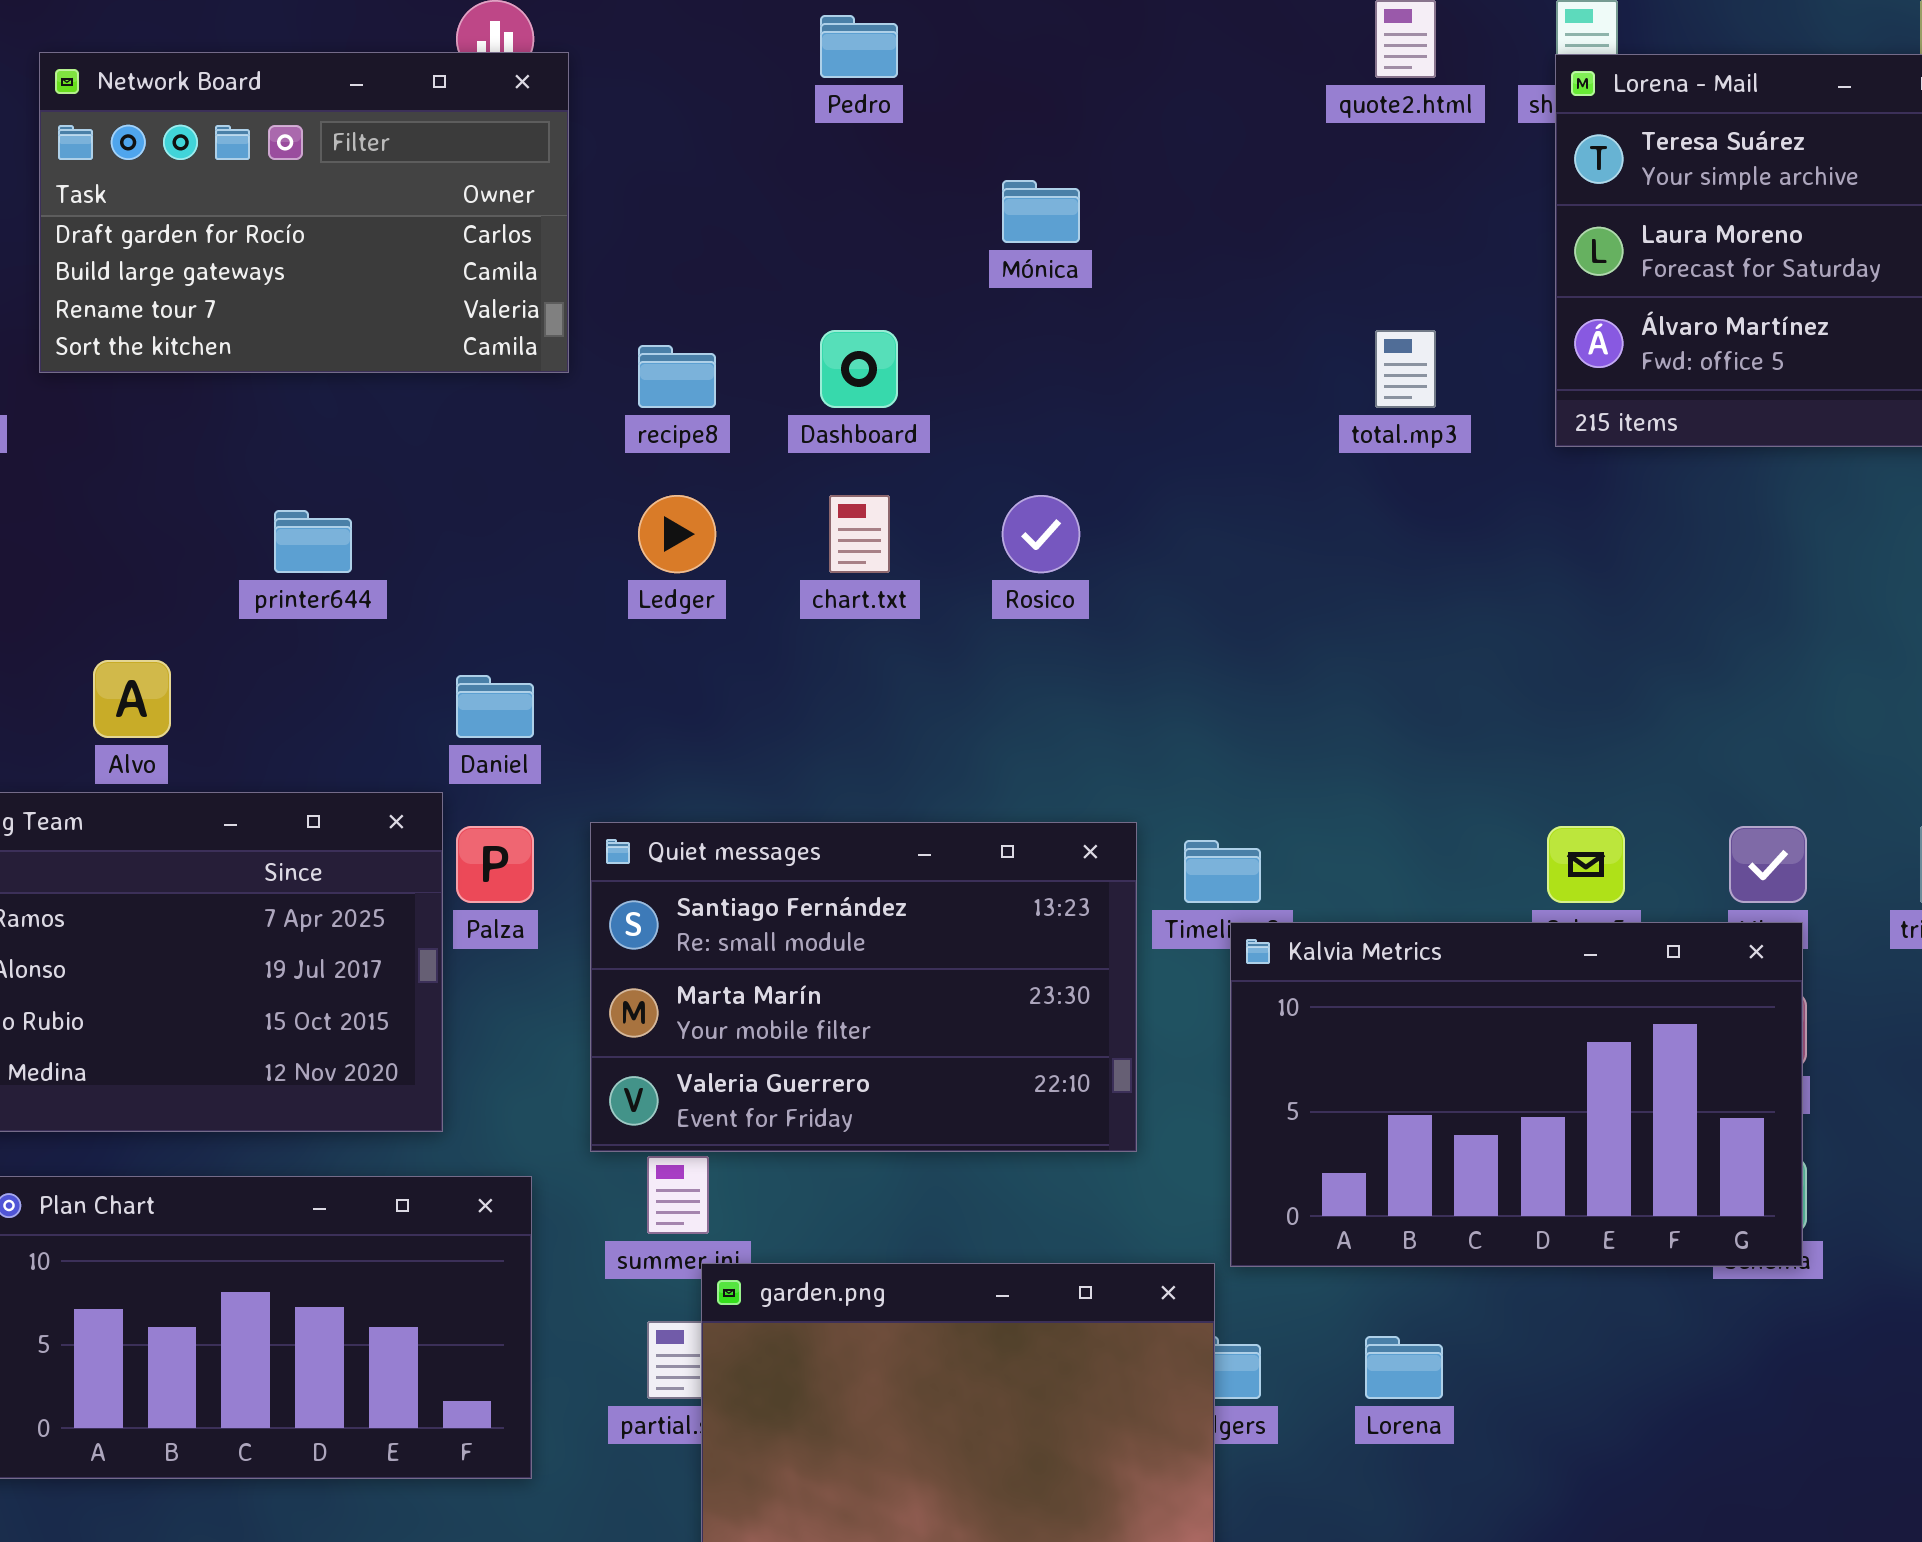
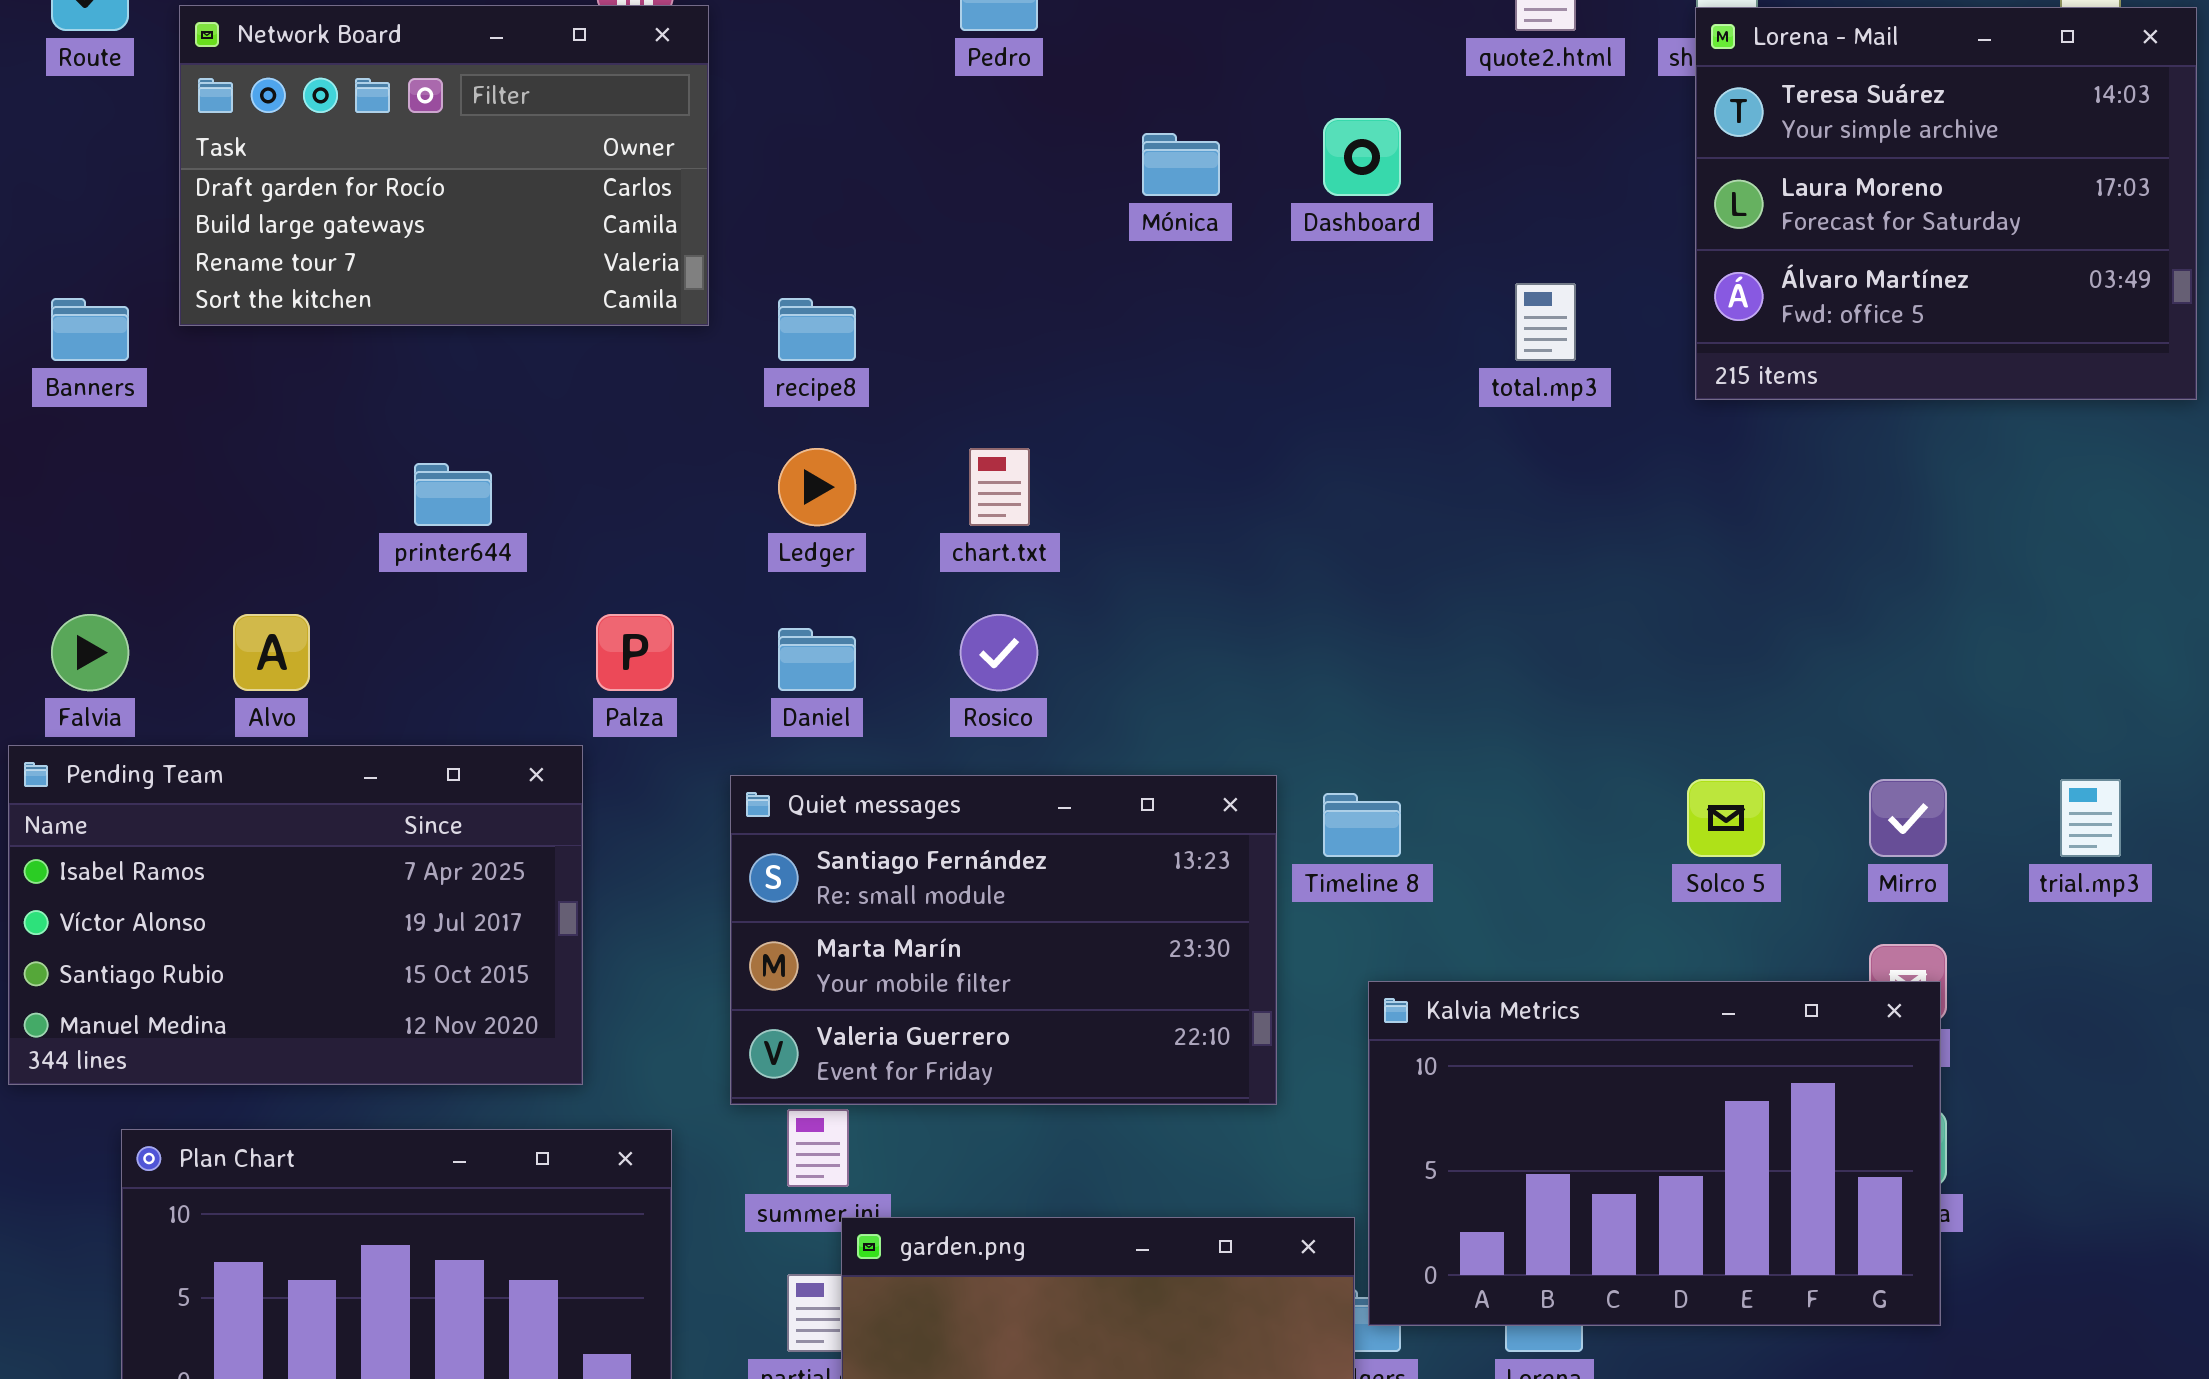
Dashboard: [820,330,898,408] -> [1323,118,1401,196], moved
Rosico: [1002,495,1080,573] -> [960,614,1038,691], moved
Daniel: [456,675,534,738] -> [778,628,856,691], moved
Palza: [456,826,534,903] -> [596,614,674,691], moved
Kalvia Metrics: [1230,922,1803,1267] -> [1368,981,1941,1326], moved

